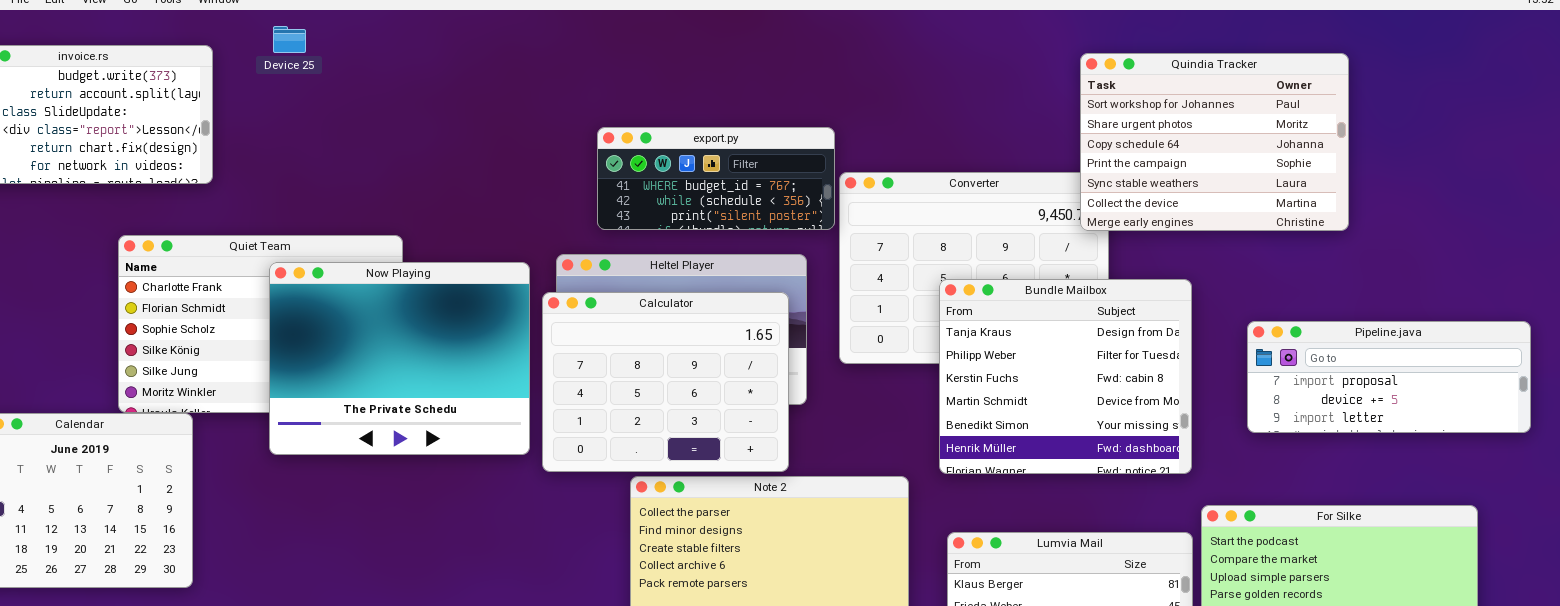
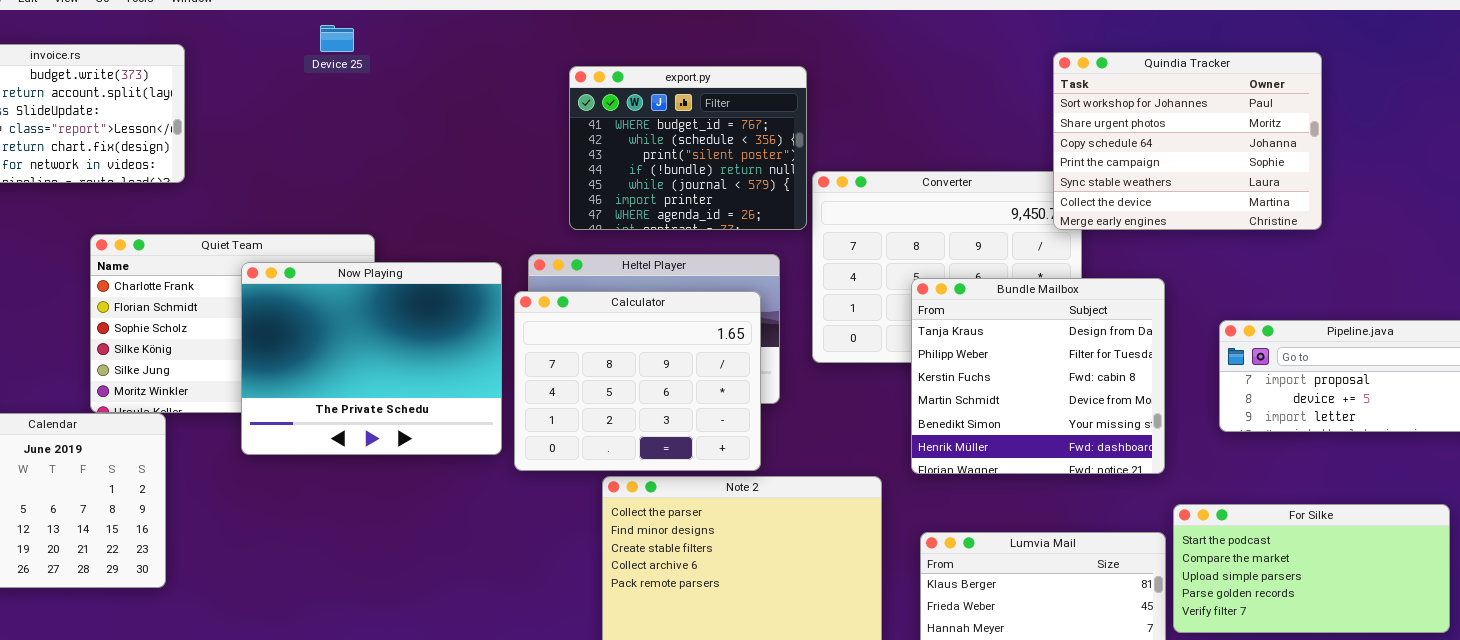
Device 25: [273,26,306,53] -> [320,25,354,52], moved
export.py: [597,127,835,230] -> [569,66,807,230], resized

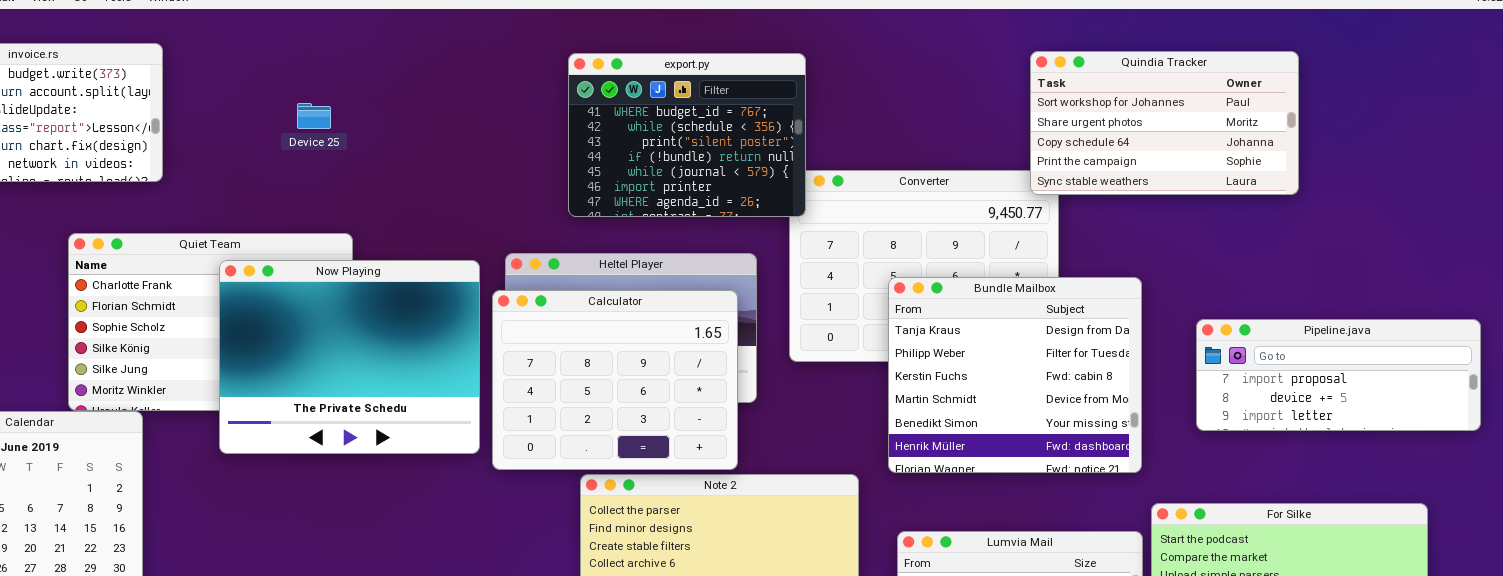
Device 25: [320,25,354,52] -> [297,103,331,129], moved
Quindia Tracker: [1053,52,1322,230] -> [1030,51,1299,195], resized
export.py: [569,66,807,230] -> [568,53,806,217], moved

